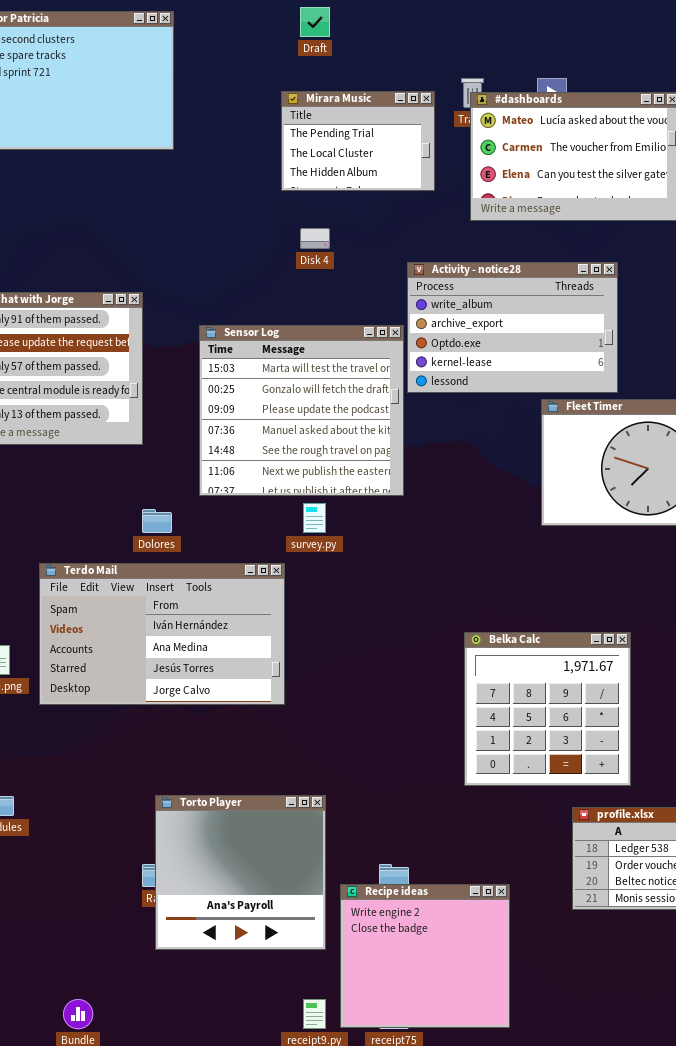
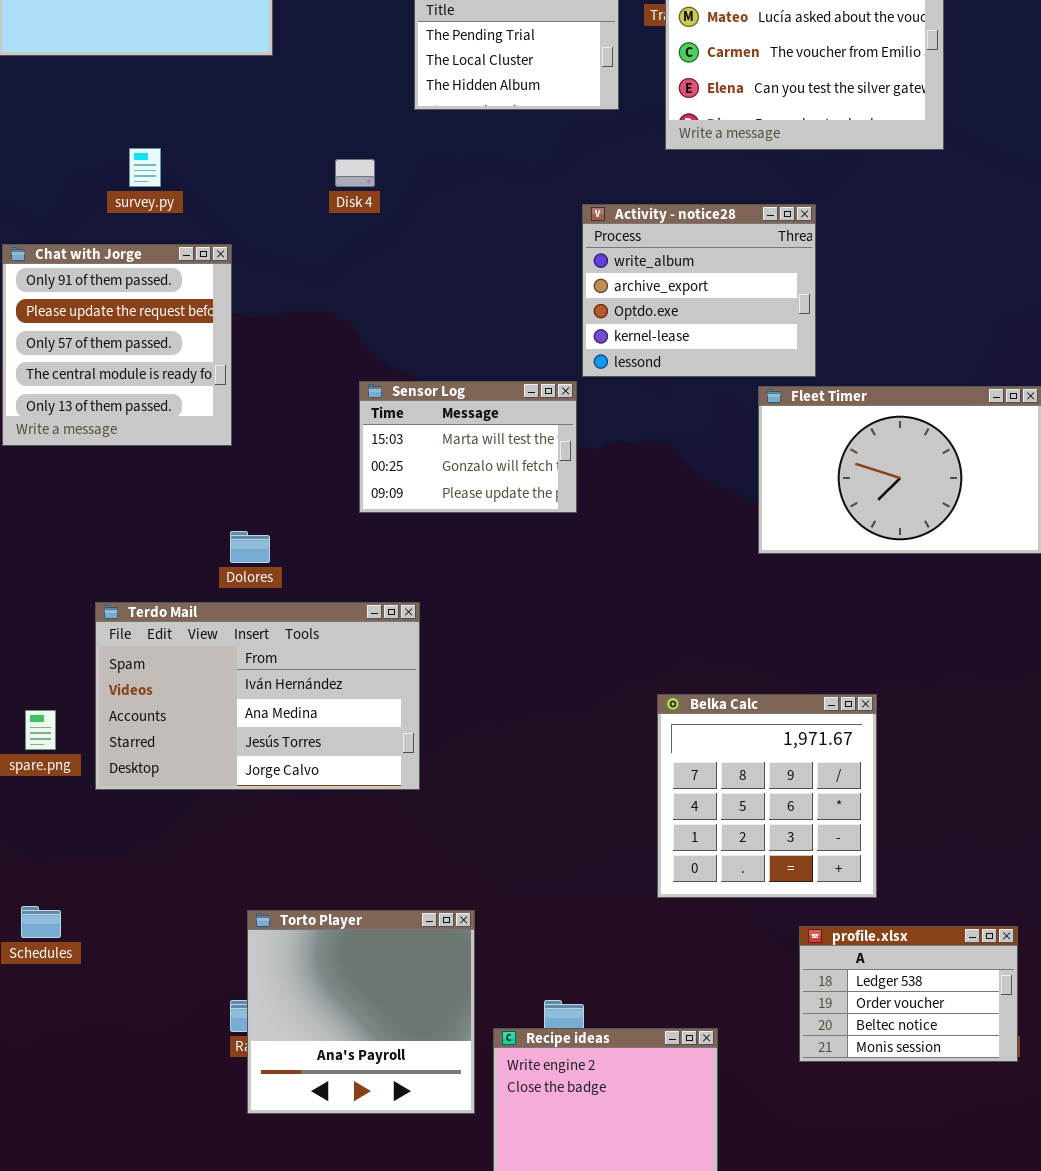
Disk 4: [300,228,330,249] -> [335,159,375,187], moved
Activity - notice28: [407,262,618,393] -> [582,204,816,377], resized
Sensor Log: [199,325,404,496] -> [359,381,577,513], resized
survey.py: [303,503,326,533] -> [129,148,161,187], moved

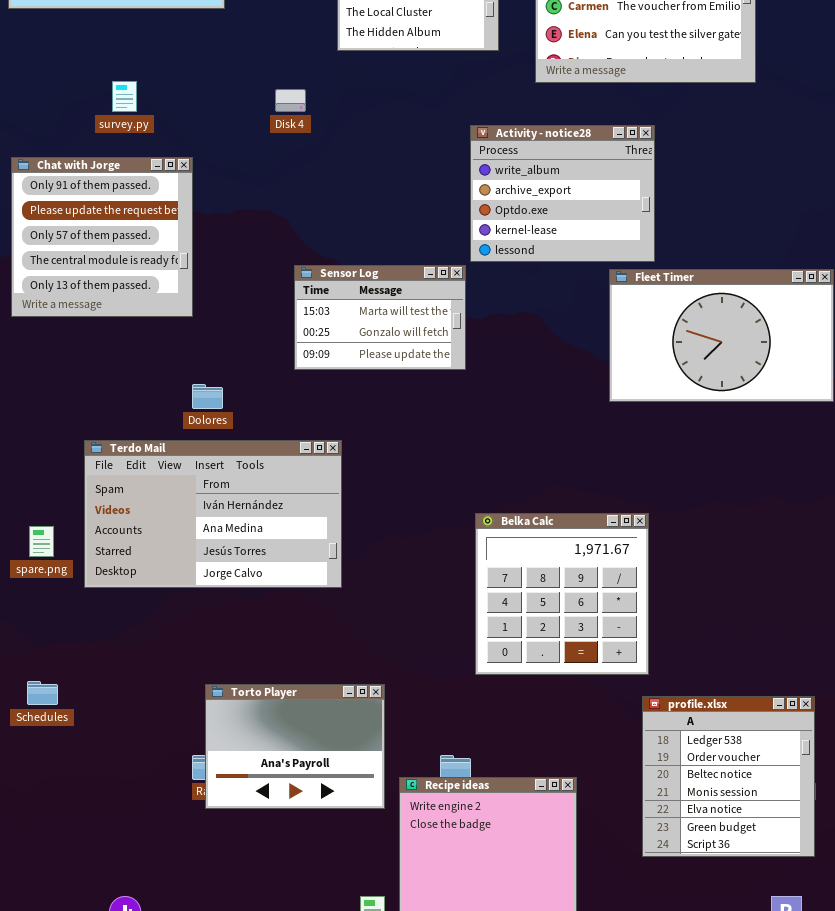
Belka Calc: [657,694,877,898] -> [475,513,649,675], moved
Torto Player: [247,910,475,1114] -> [205,684,385,809], resized
profile.xlsx: [799,926,1018,1062] -> [642,696,815,857], resized

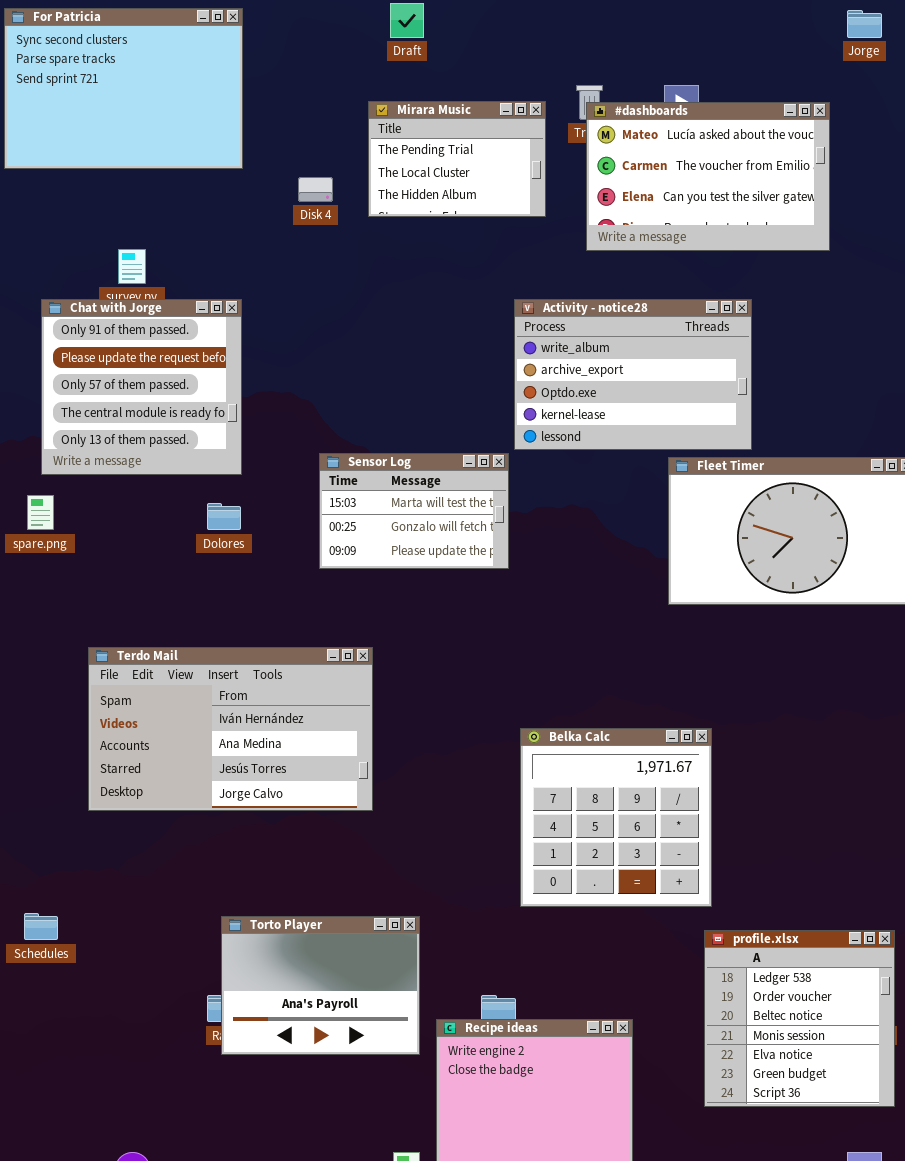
Disk 4: [275,89,306,112] -> [298,177,333,202], moved
Activity - notice28: [470,125,655,262] -> [514,299,752,450], resized
Chat with Jorge: [11,157,193,317] -> [41,299,242,475], moved
Dolores: [192,384,223,409] -> [207,503,241,530], moved
spare.png: [29,526,54,557] -> [27,495,54,530], moved

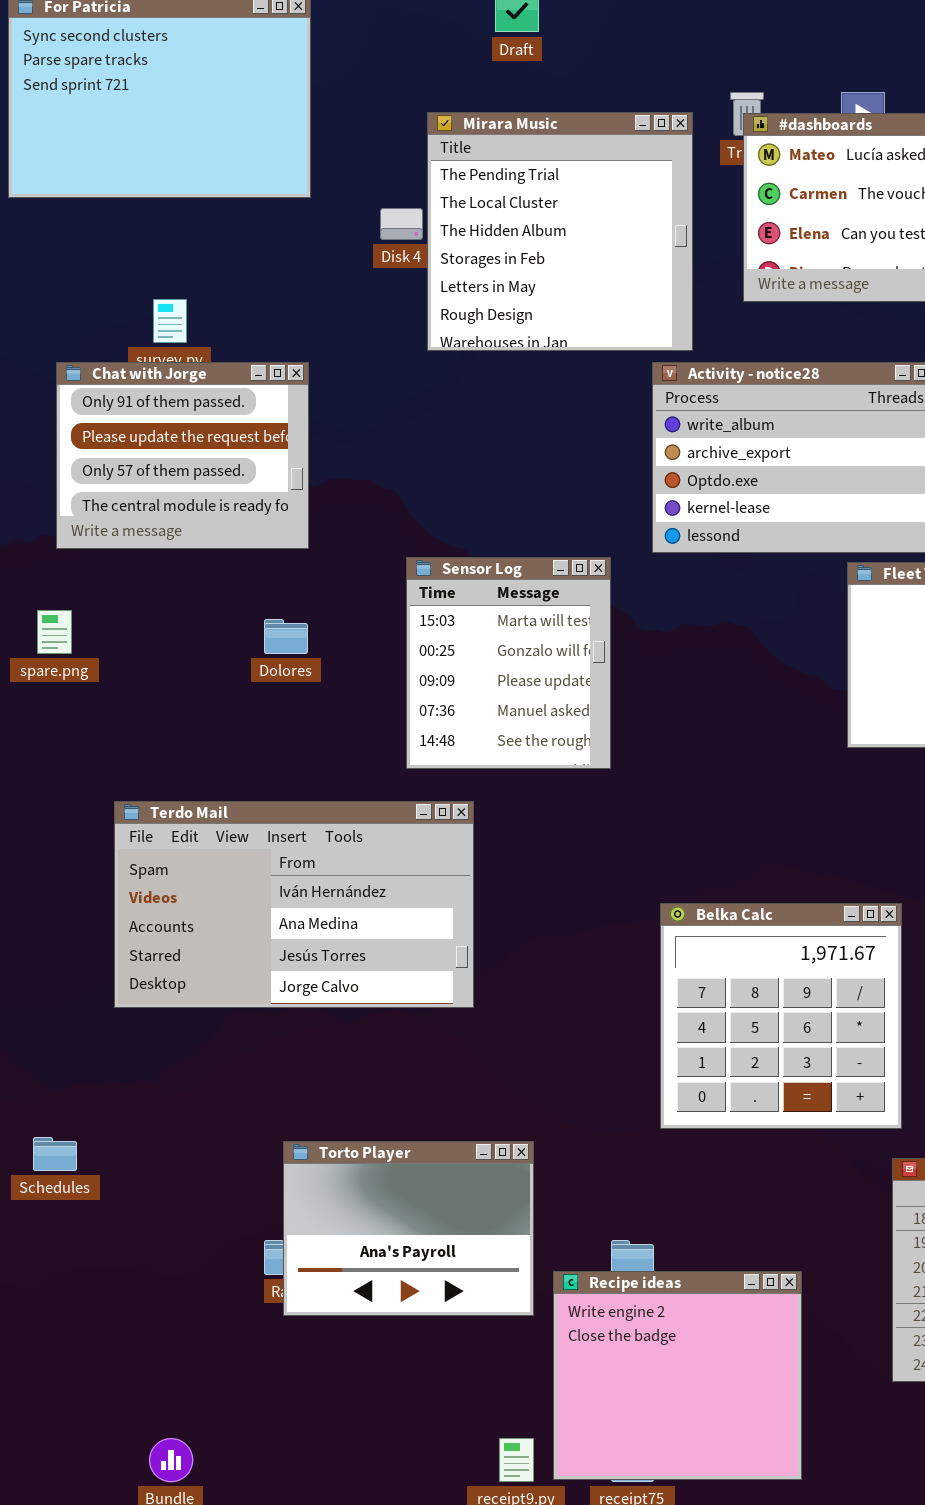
Mirara Music: [368,101,546,217] -> [427,112,693,351], resized
Chat with Jorge: [41,299,242,475] -> [56,362,309,549], resized
Sensor Log: [319,453,509,569] -> [406,557,611,769], resized

